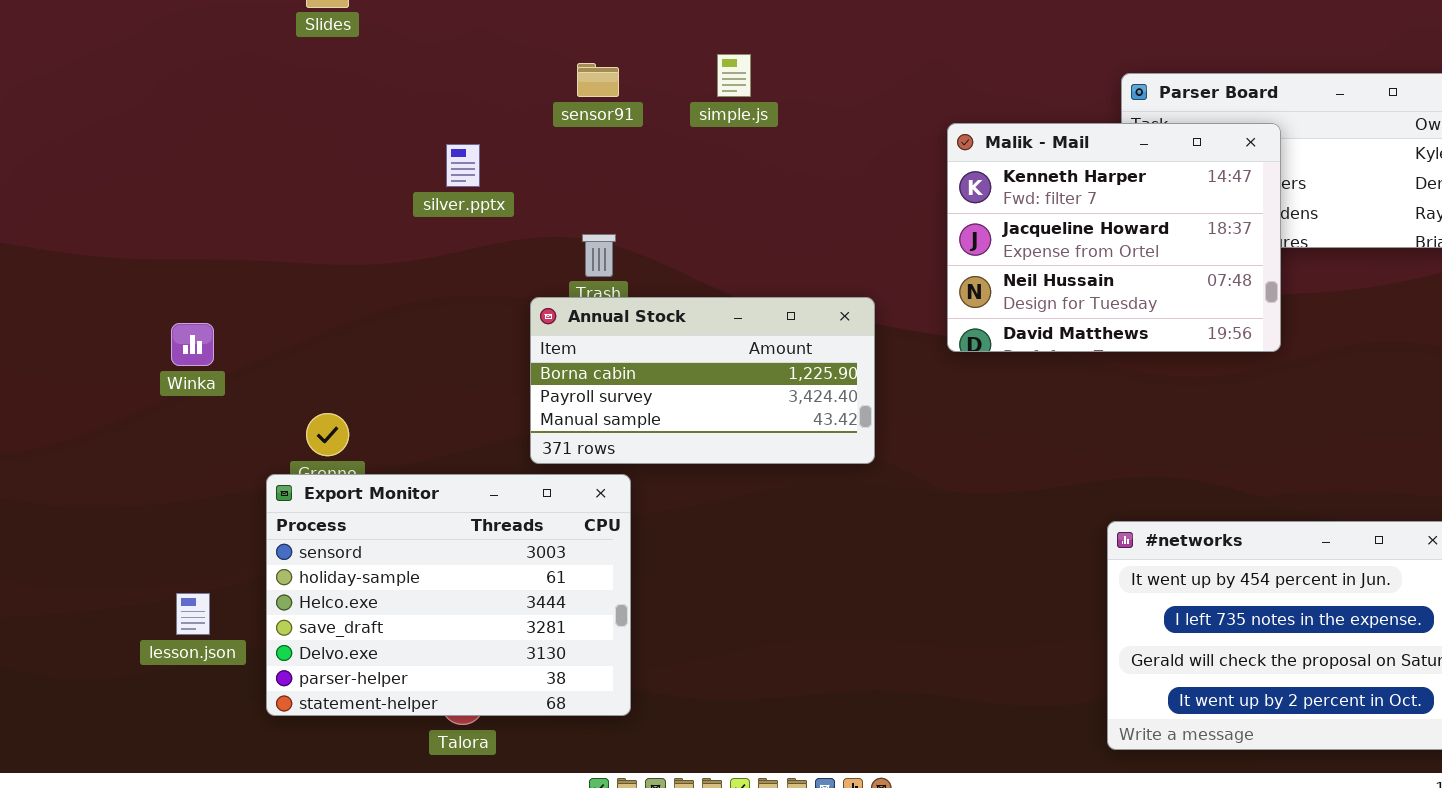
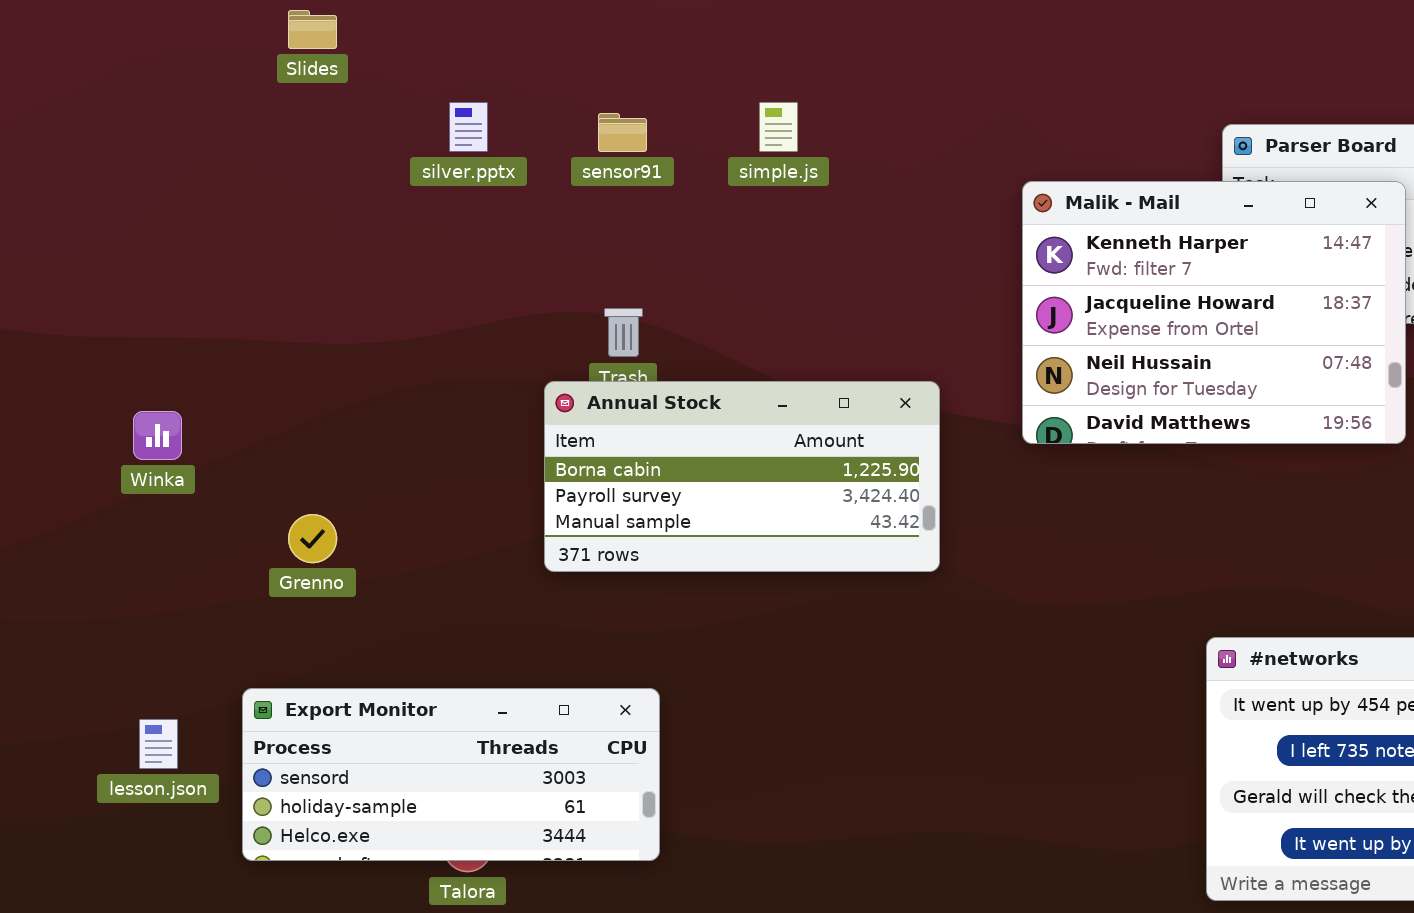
silver.pptx: [446,144,480,187] -> [449,102,488,152], moved
Export Monitor: [266,474,631,716] -> [242,688,660,861], resized

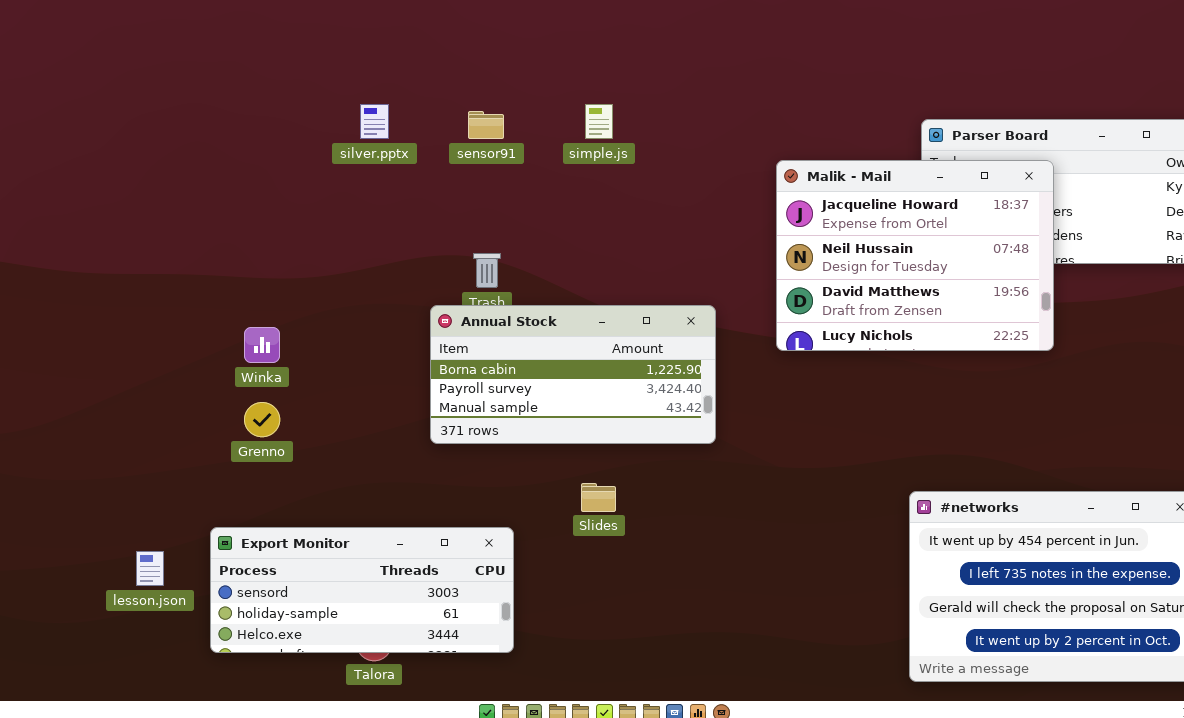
Slides: [288,10,337,49] -> [581,483,616,512], moved
Malik - Mail: [1022,181,1406,444] -> [776,160,1054,351], scrolled down 1 row
Winka: [133,411,182,460] -> [244,327,280,363], moved

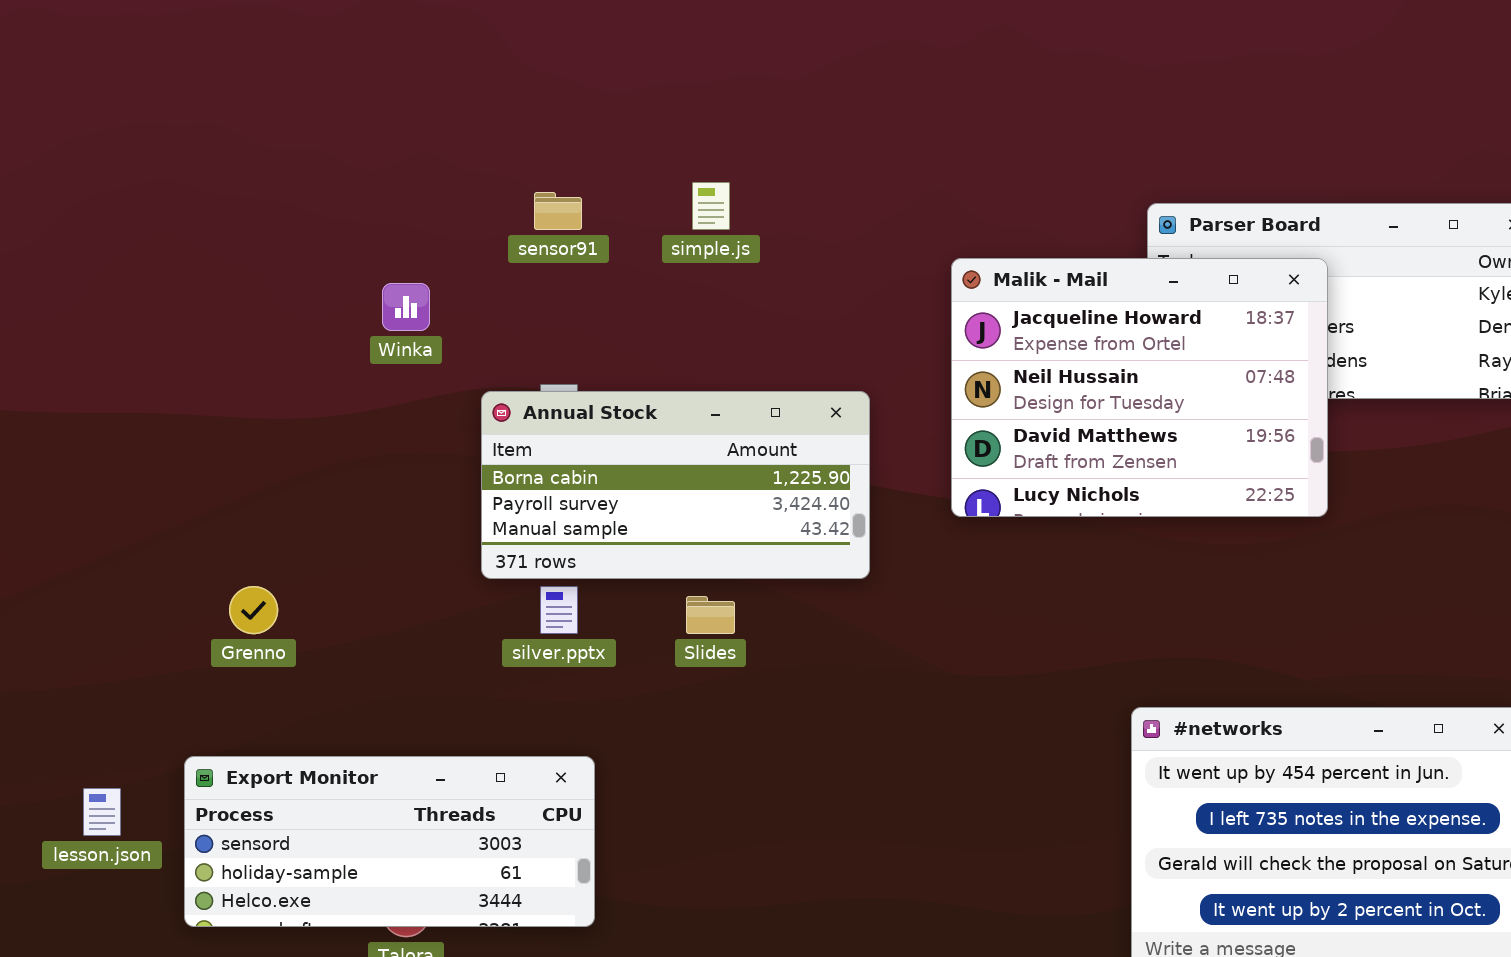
silver.pptx: [360,104,389,139] -> [540,586,578,634], moved
Annual Stock: [430,305,716,444] -> [481,391,870,579], moved
Winka: [244,327,280,363] -> [382,283,430,331], moved
Slides: [581,483,616,512] -> [686,596,735,634], moved

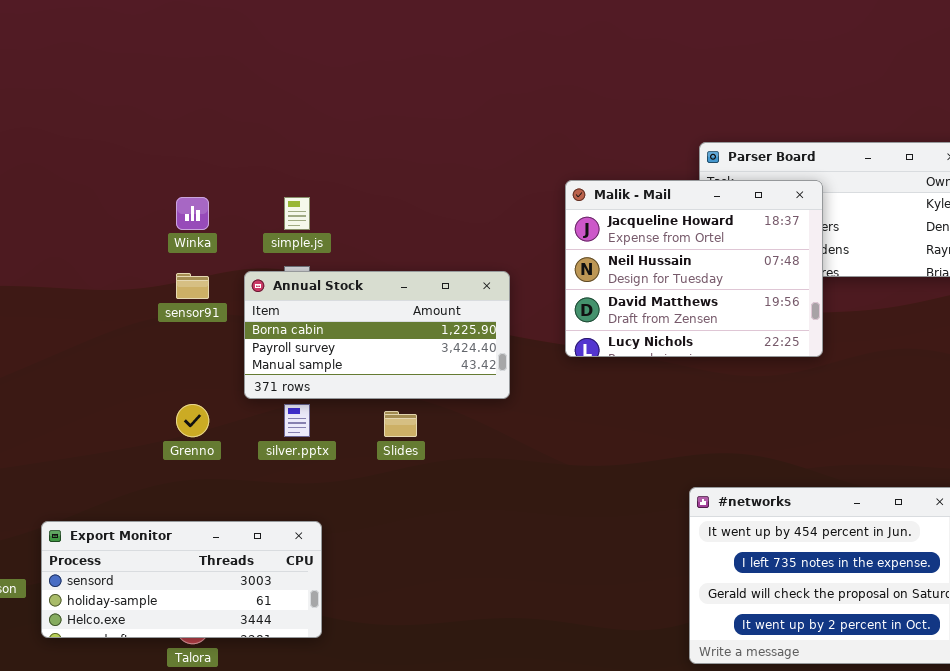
simple.js: [692,182,730,230] -> [284,197,310,230], moved
sensor91: [534,192,582,230] -> [176,273,209,299], moved
Grenno: [229,586,278,634] -> [176,404,209,437], moved

